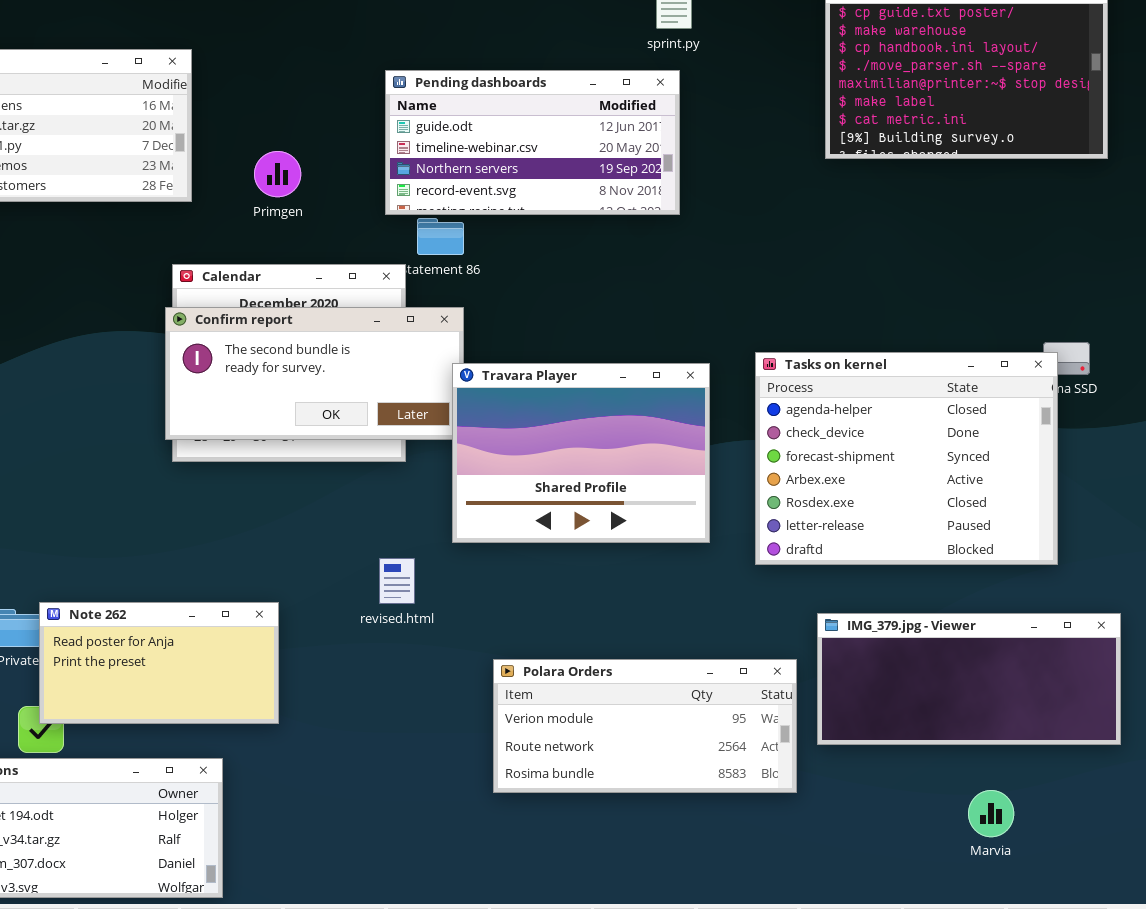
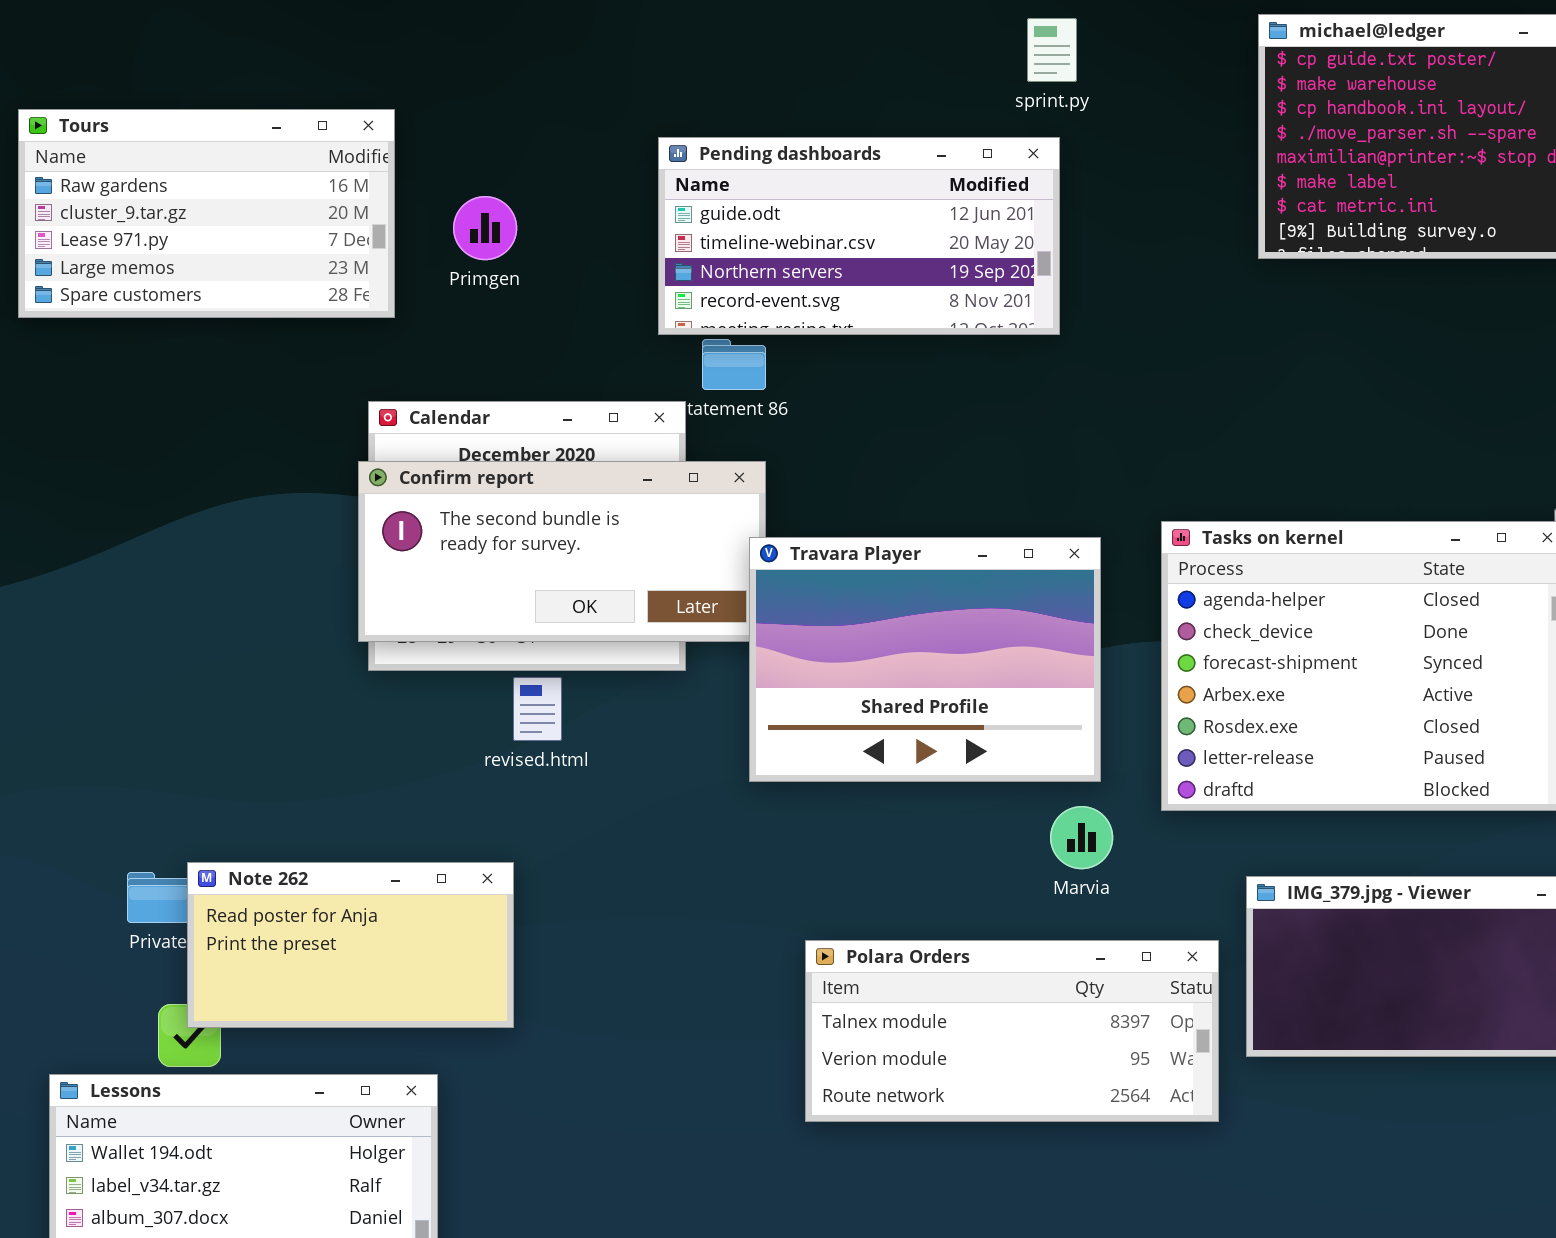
Primgen: [254,151,301,197] -> [453,196,517,260], moved
revised.html: [379,558,415,604] -> [513,677,562,741], moved
Polara Orders: [493,659,797,793] -> [805,940,1219,1122], scrolled up 1 row
Marvia: [968,790,1014,837] -> [1050,806,1113,869], moved

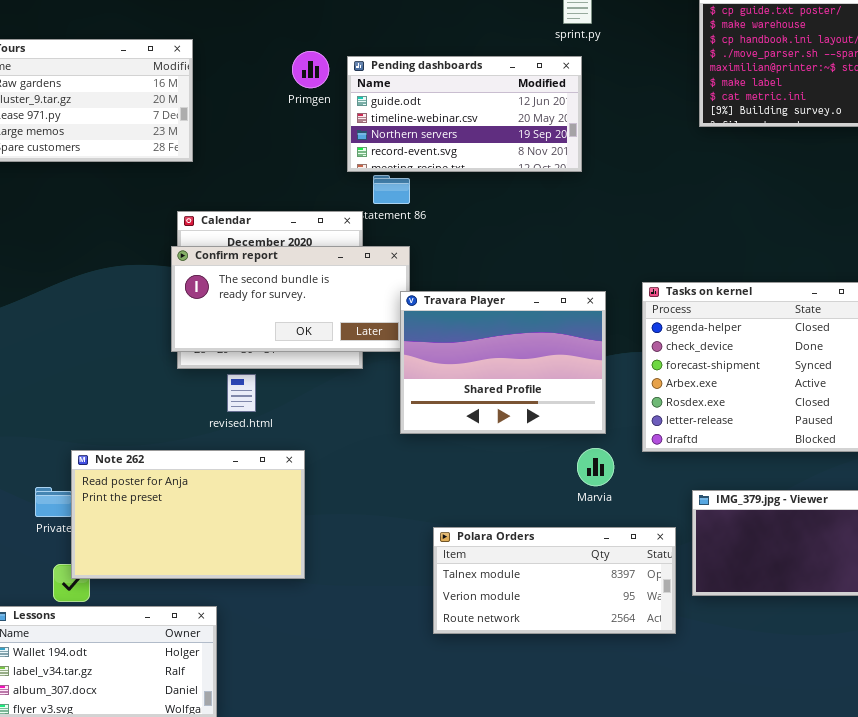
Primgen: [453,196,517,260] -> [292,51,329,88], moved
revised.html: [513,677,562,741] -> [227,374,256,412], moved
Note 262: [187,862,514,1028] -> [71,450,305,579], resized

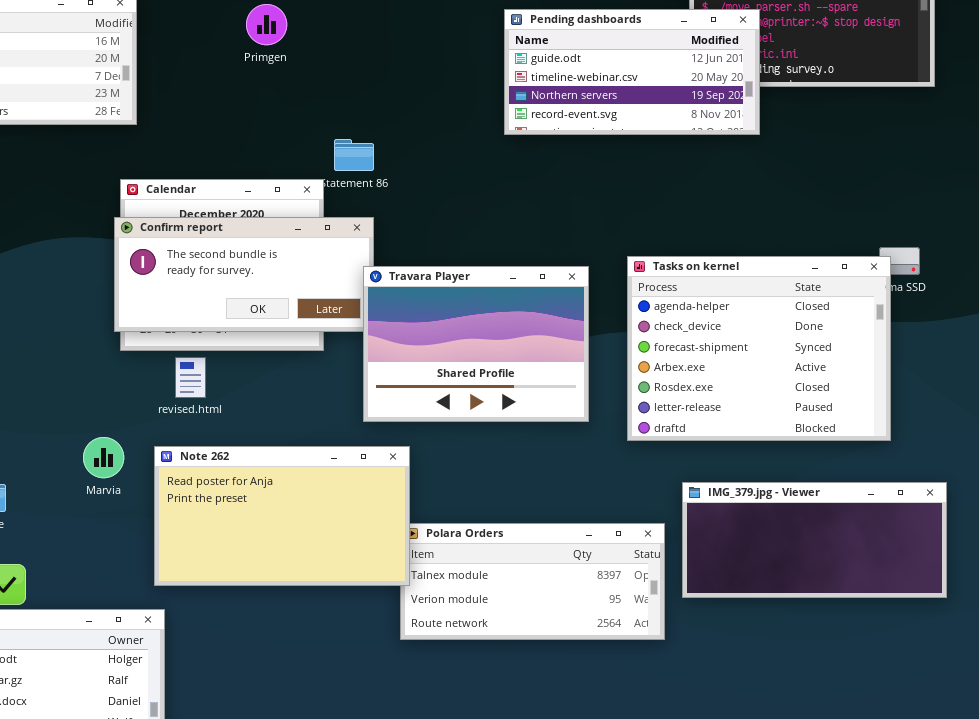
Pending dashboards: [347,56,582,172] -> [504,9,760,135], moved
Marvia: [577,448,614,486] -> [83,437,124,478], moved
Note 262: [71,450,305,579] -> [154,446,410,586], moved

